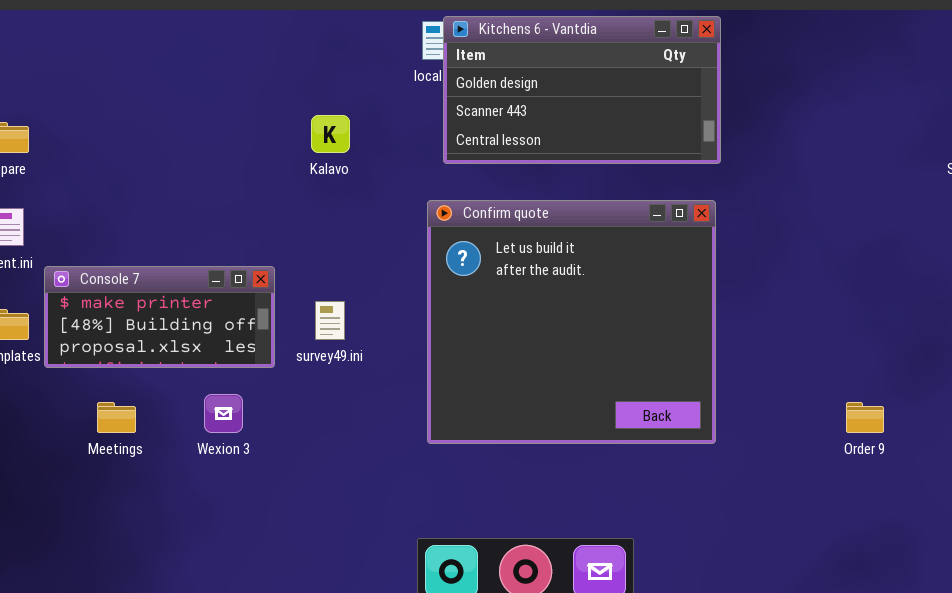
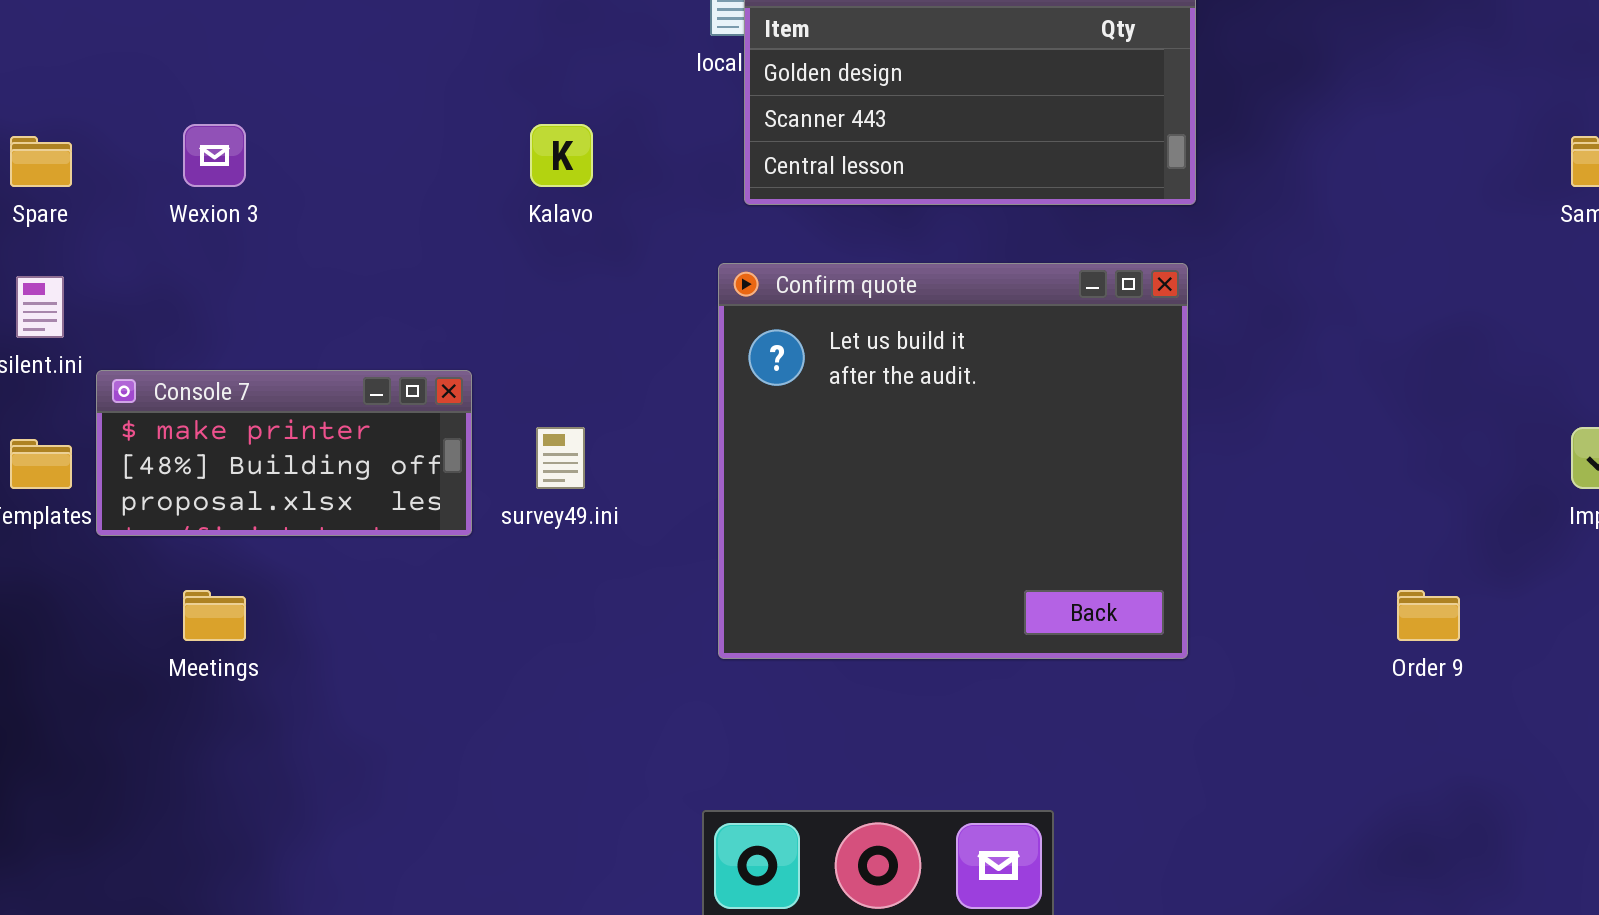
Wexion 3: [204,394,243,433] -> [183,124,246,187], moved

